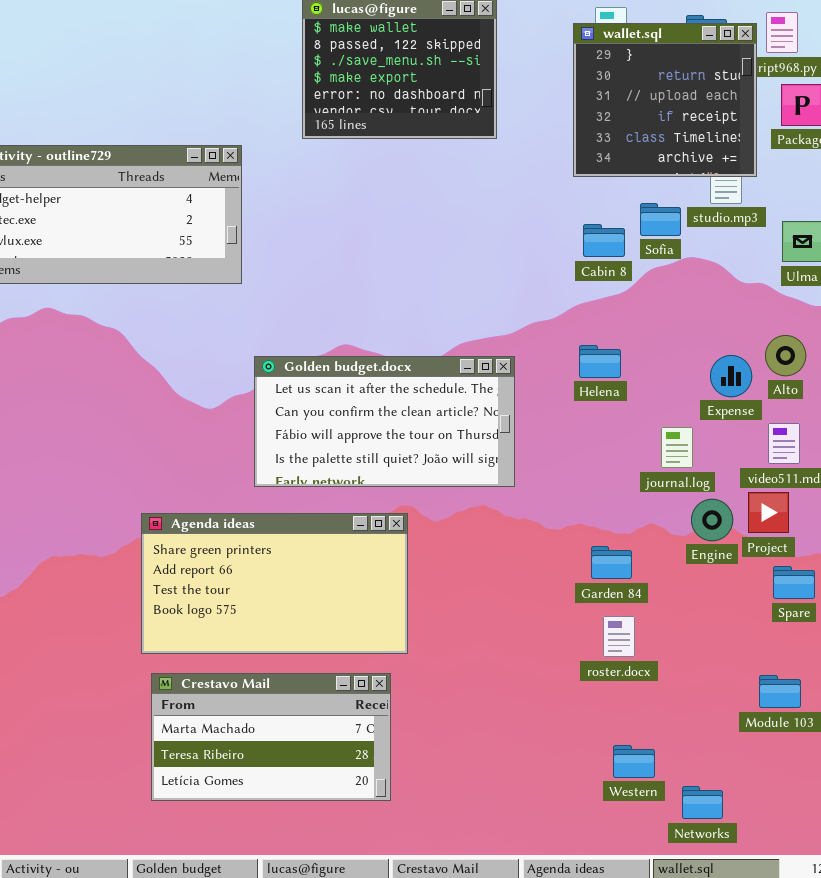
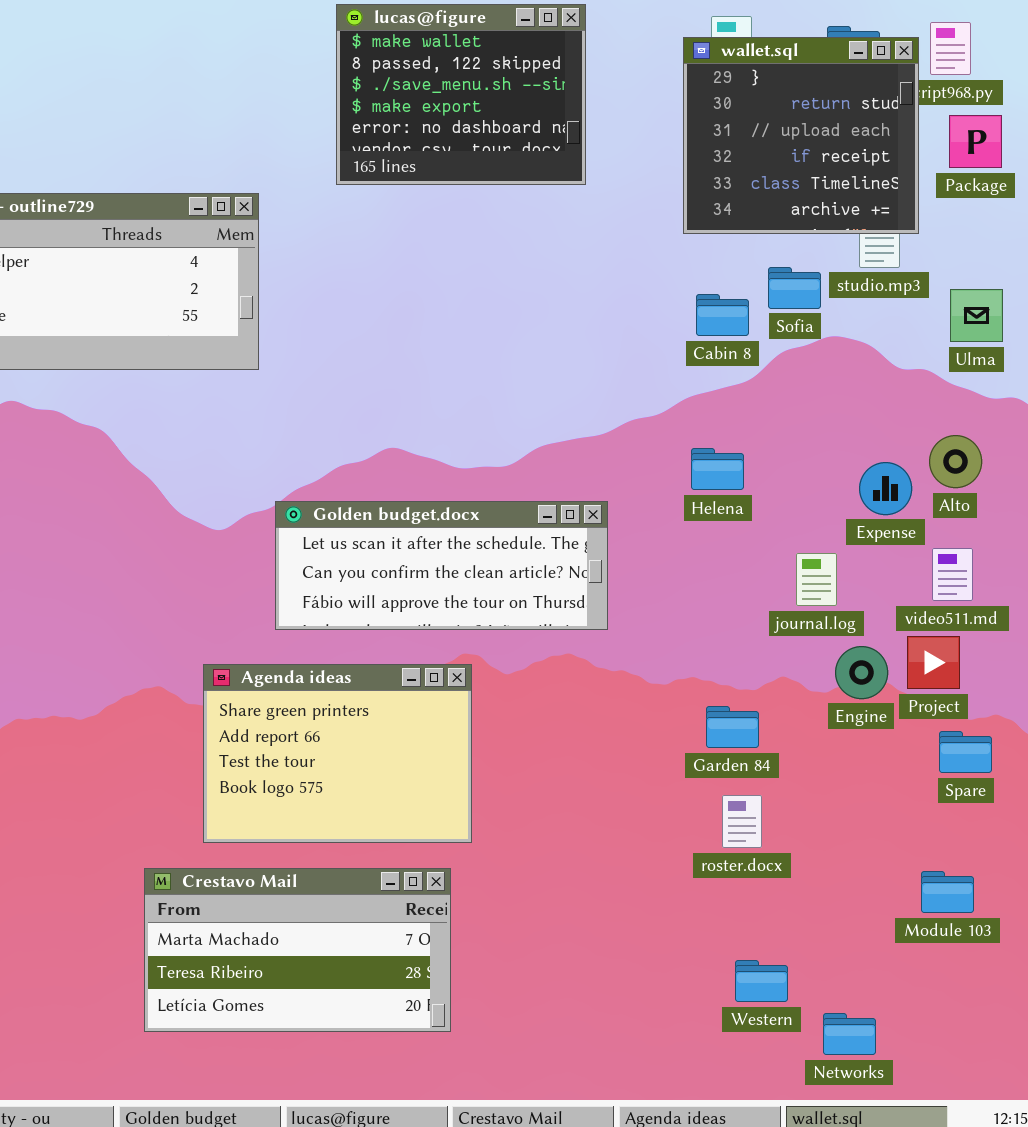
Golden budget.docx: [254,356,515,487] -> [275,501,608,630], resized
Agenda ideas: [141,513,408,654] -> [203,664,472,843], resized

